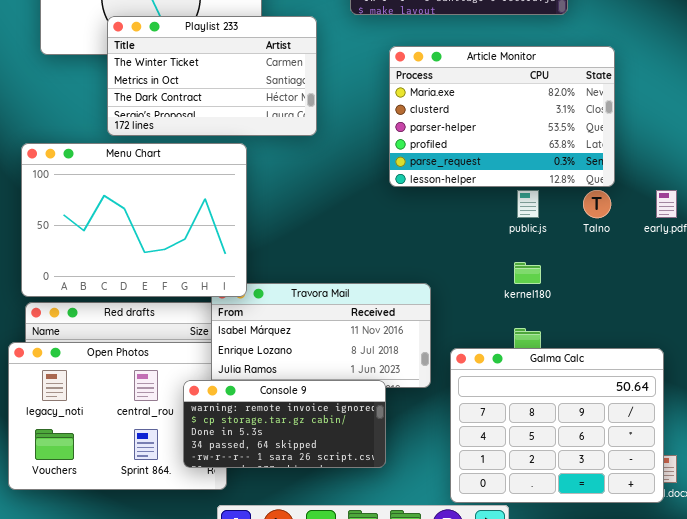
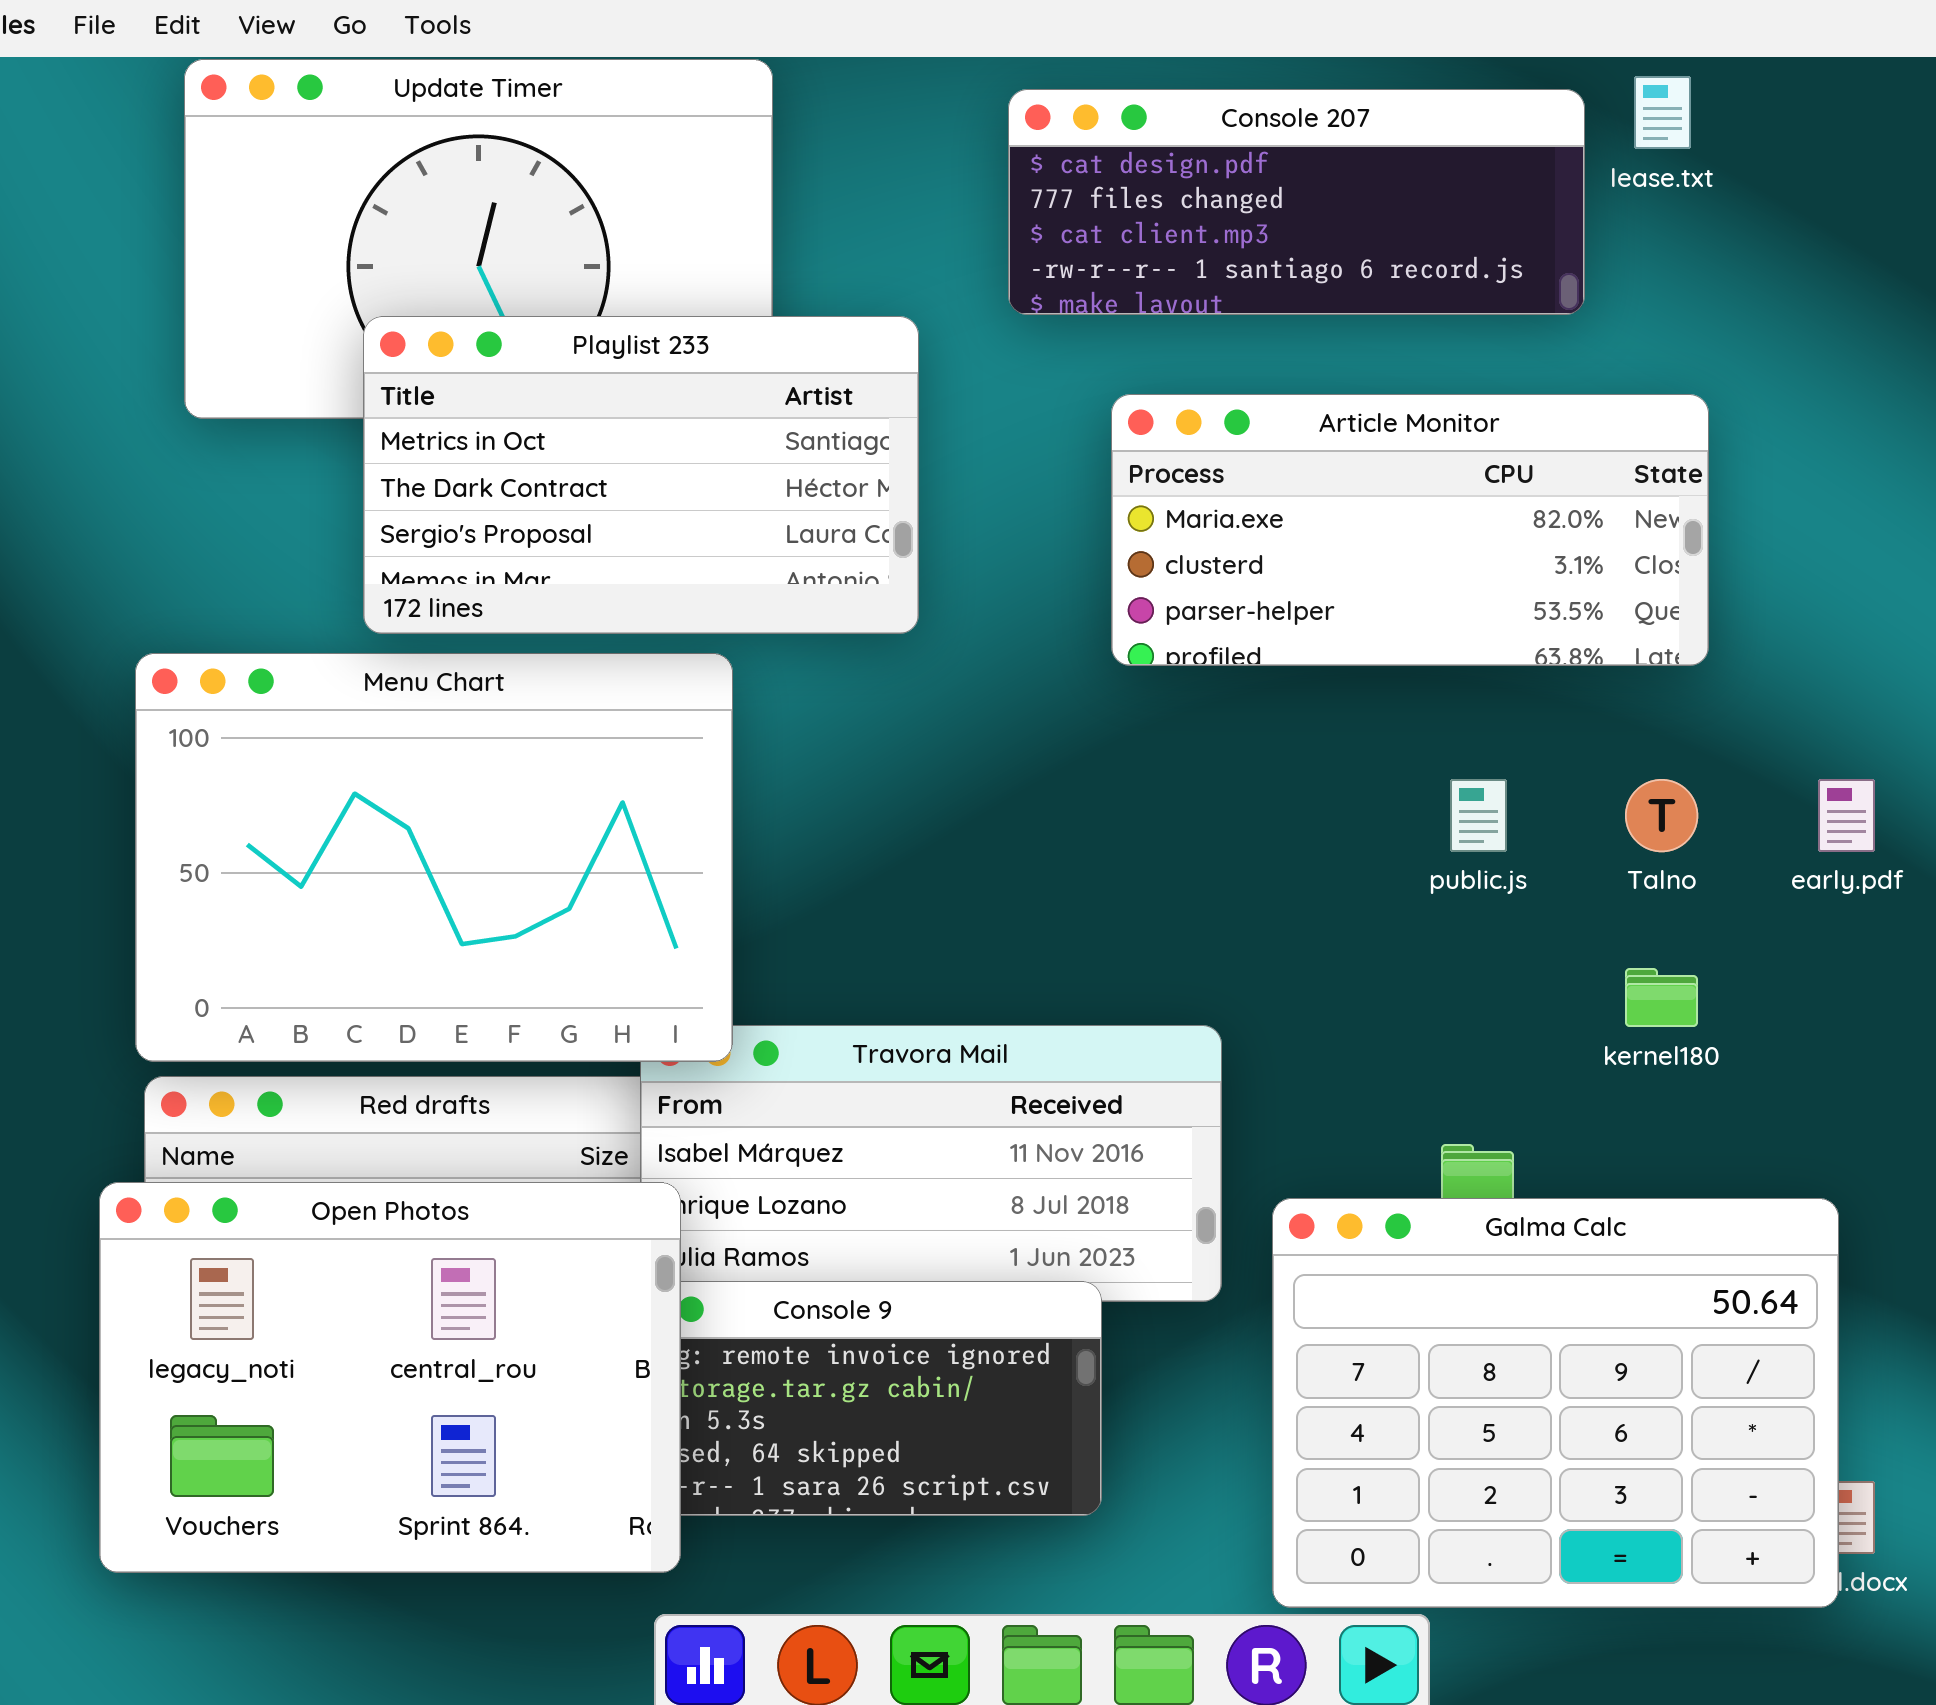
Playlist 233: [107,16,317,136] -> [363,316,919,634], scrolled down 1 row
Article Monitor: [389,46,615,187] -> [1111,394,1709,666], resized
kernel180: [514,262,541,284] -> [1625,968,1698,1027], moved
Open Photos: [8,342,227,490] -> [99,1182,681,1573], raised

